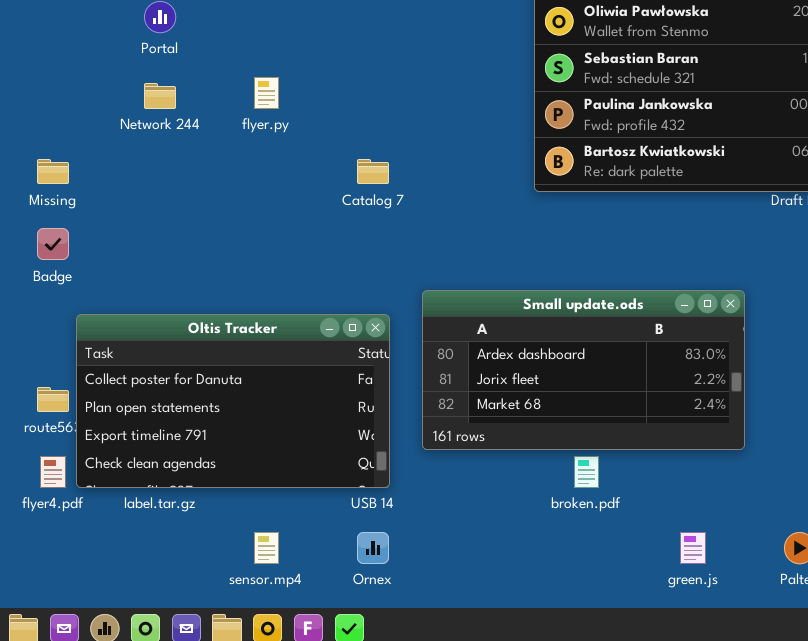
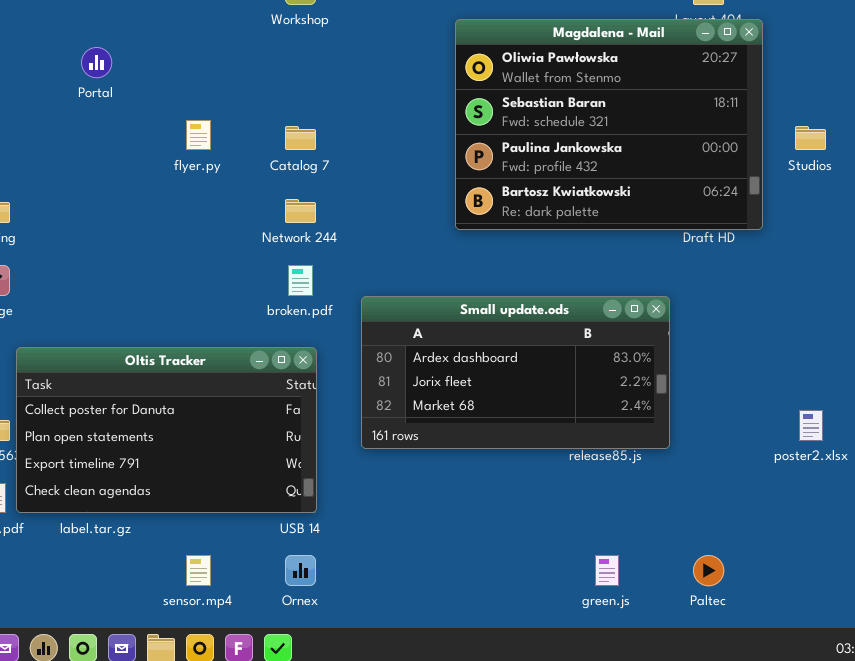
Network 244: [144,83,176,109] -> [285,199,316,223], moved
Catalog 7: [357,159,389,184] -> [285,126,316,150], moved
Small update.ods: [422,290,745,450] -> [361,296,670,449], moved
broken.pdf: [574,456,599,488] -> [288,265,313,296], moved

